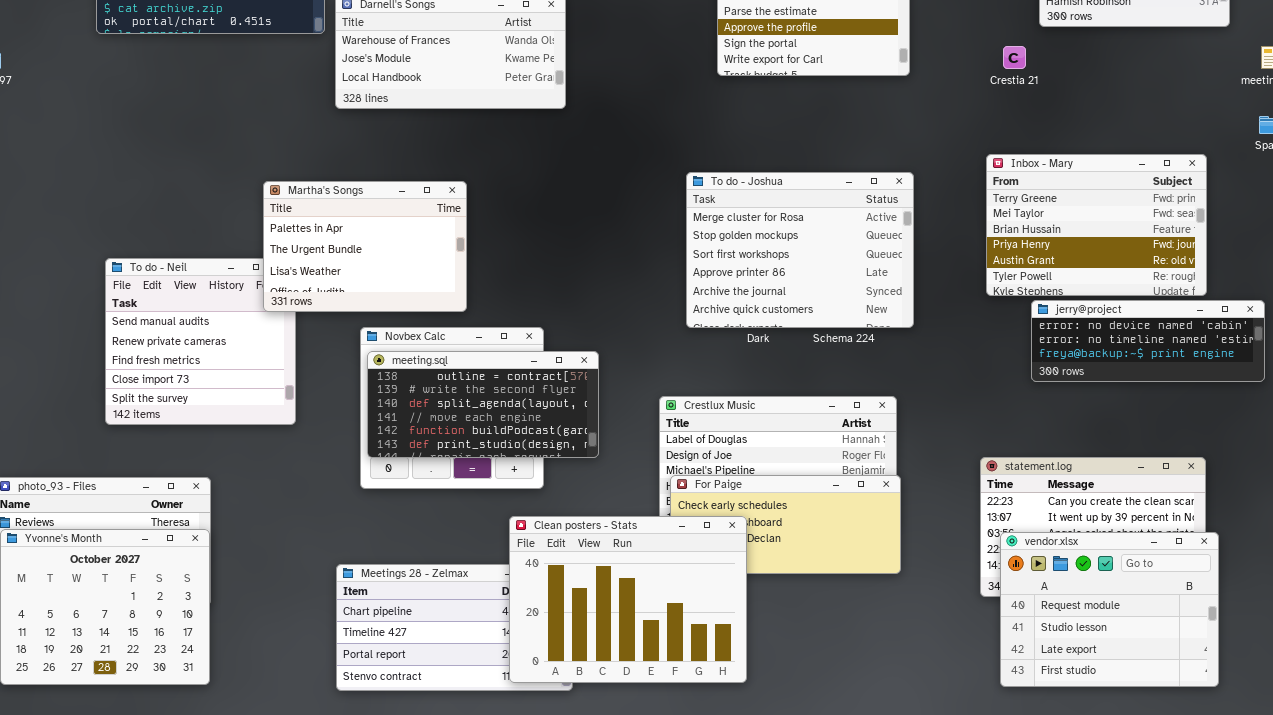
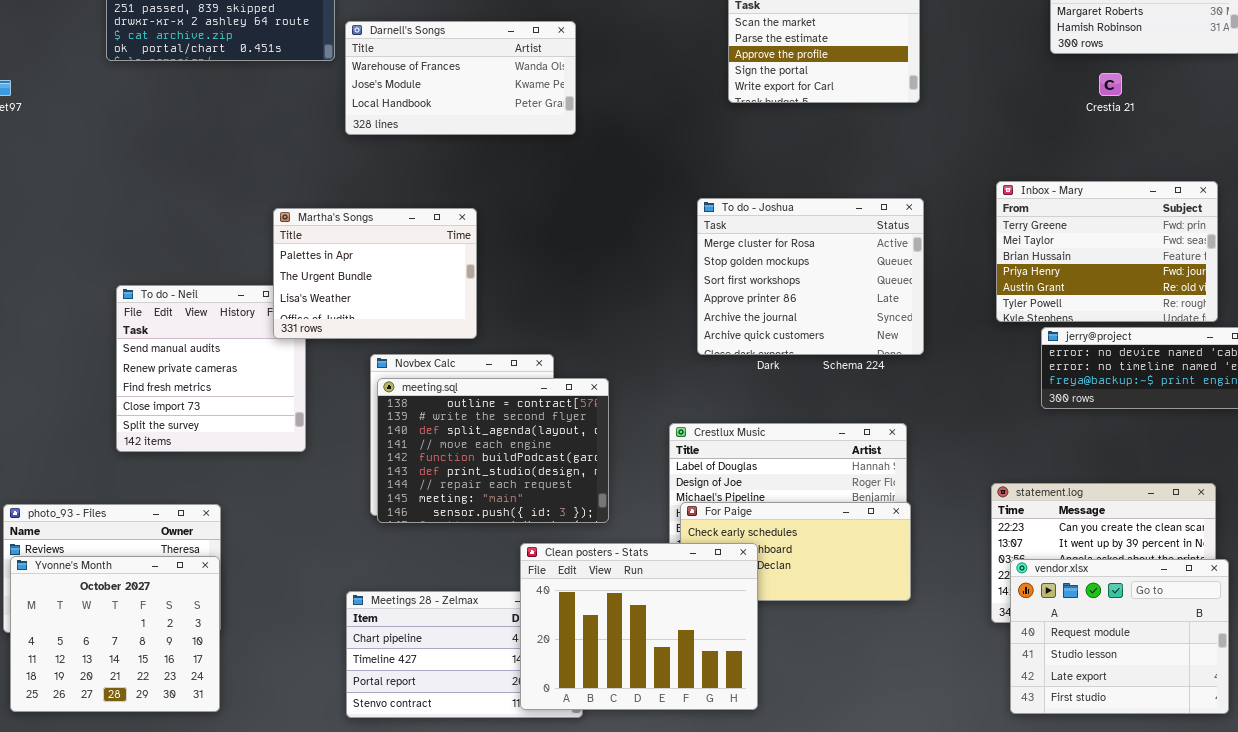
Crestia 21: [1003,46,1026,69] -> [1099,73,1122,96], moved
meeting.sql: [367,351,599,458] -> [377,378,609,523], resized

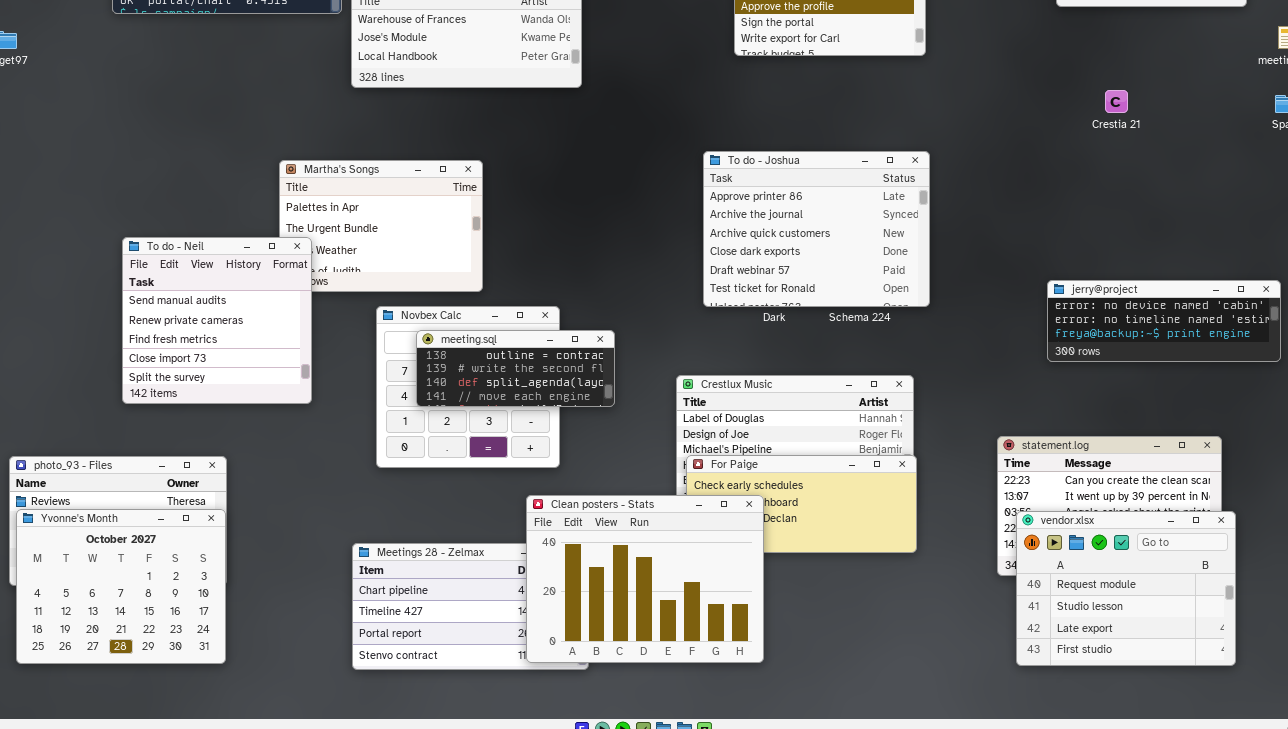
Crestia 21: [1099,73,1122,96] -> [1105,90,1128,113], moved
Inbox - Mary: [996,181,1218,322] -> none, closed
To do - Joshua: [697,198,924,355] -> [703,151,930,307], scrolled down 3 rows
To do - Neil: [116,285,306,452] -> [122,237,312,404], raised
meeting.sql: [377,378,609,523] -> [416,330,615,407], resized

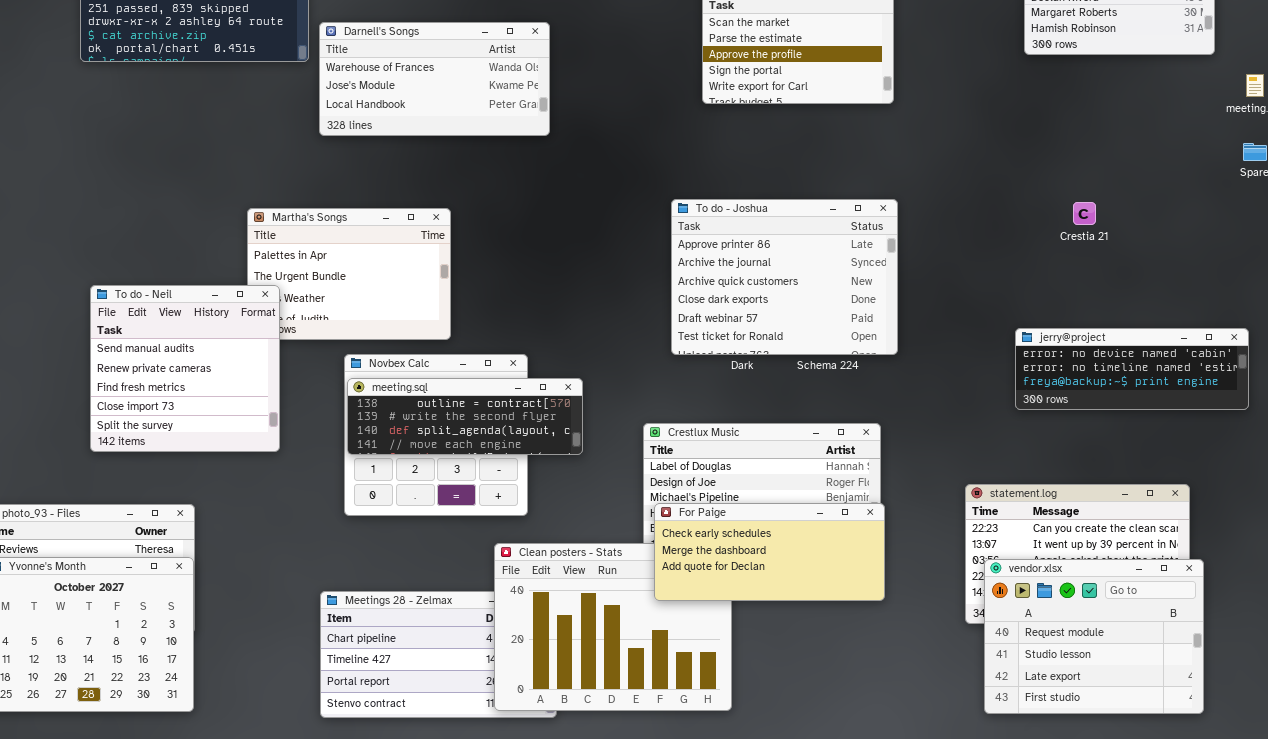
Crestia 21: [1105,90,1128,113] -> [1073,202,1096,225], moved
meeting.sql: [416,330,615,407] -> [347,378,583,455], resized
For Paige: [686,455,917,553] -> [654,503,885,601], raised

